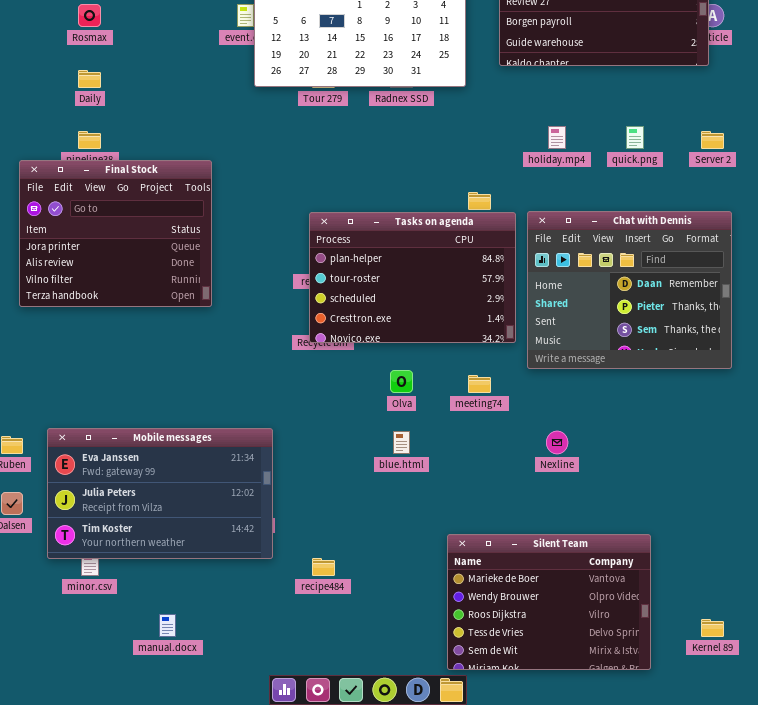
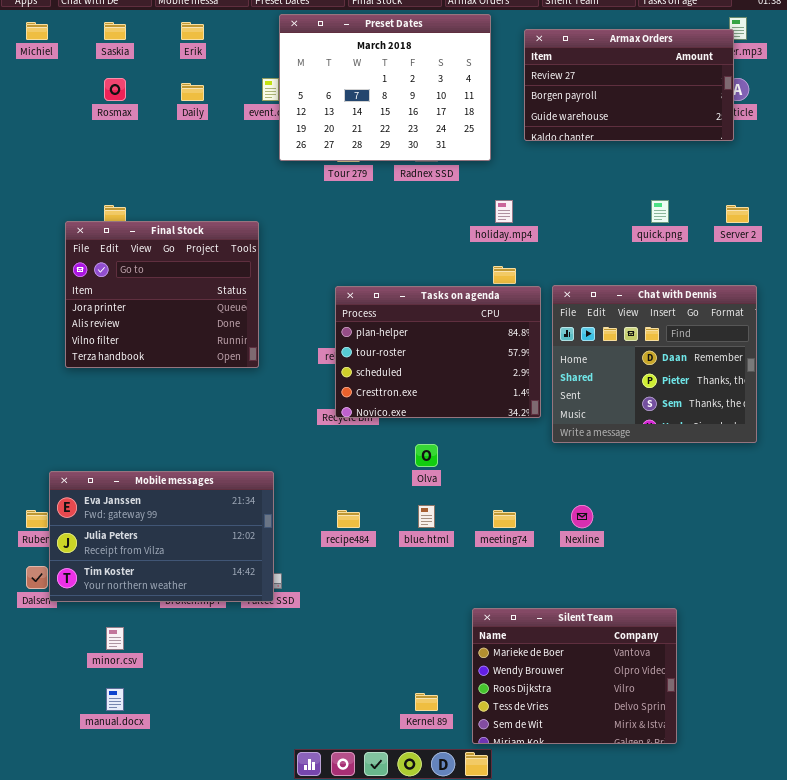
Daily: [78,70,101,88] -> [181,83,204,101], moved
holiday.mp4: [548,126,566,149] -> [495,200,513,223], moved
Final Stock: [19,160,212,307] -> [65,221,259,368], moved
meeting74: [468,375,491,393] -> [493,510,516,528], moved
Mobile messages: [47,428,273,559] -> [49,471,274,602], moved
recipe484: [312,558,335,576] -> [337,510,360,528], moved
manual.docx: [159,614,176,637] -> [106,688,124,711], moved
Kernel 89: [701,619,724,637] -> [415,693,438,711], moved

